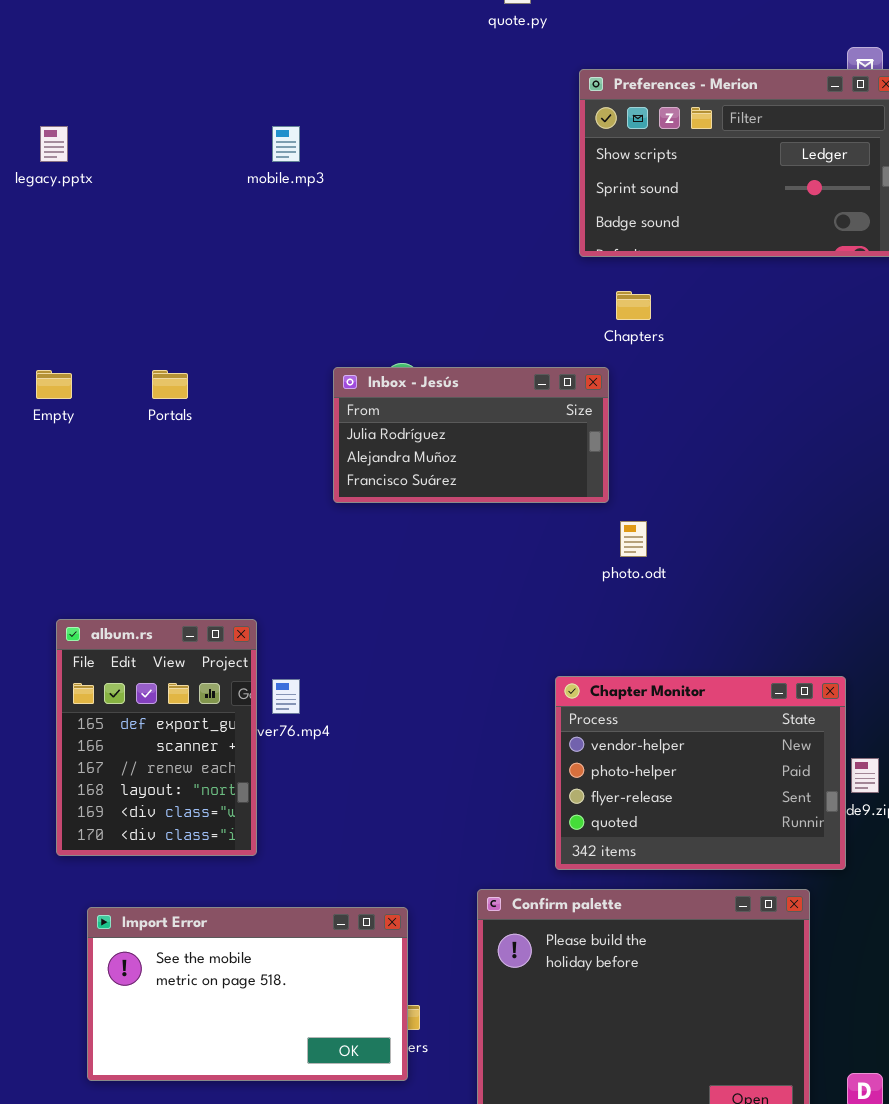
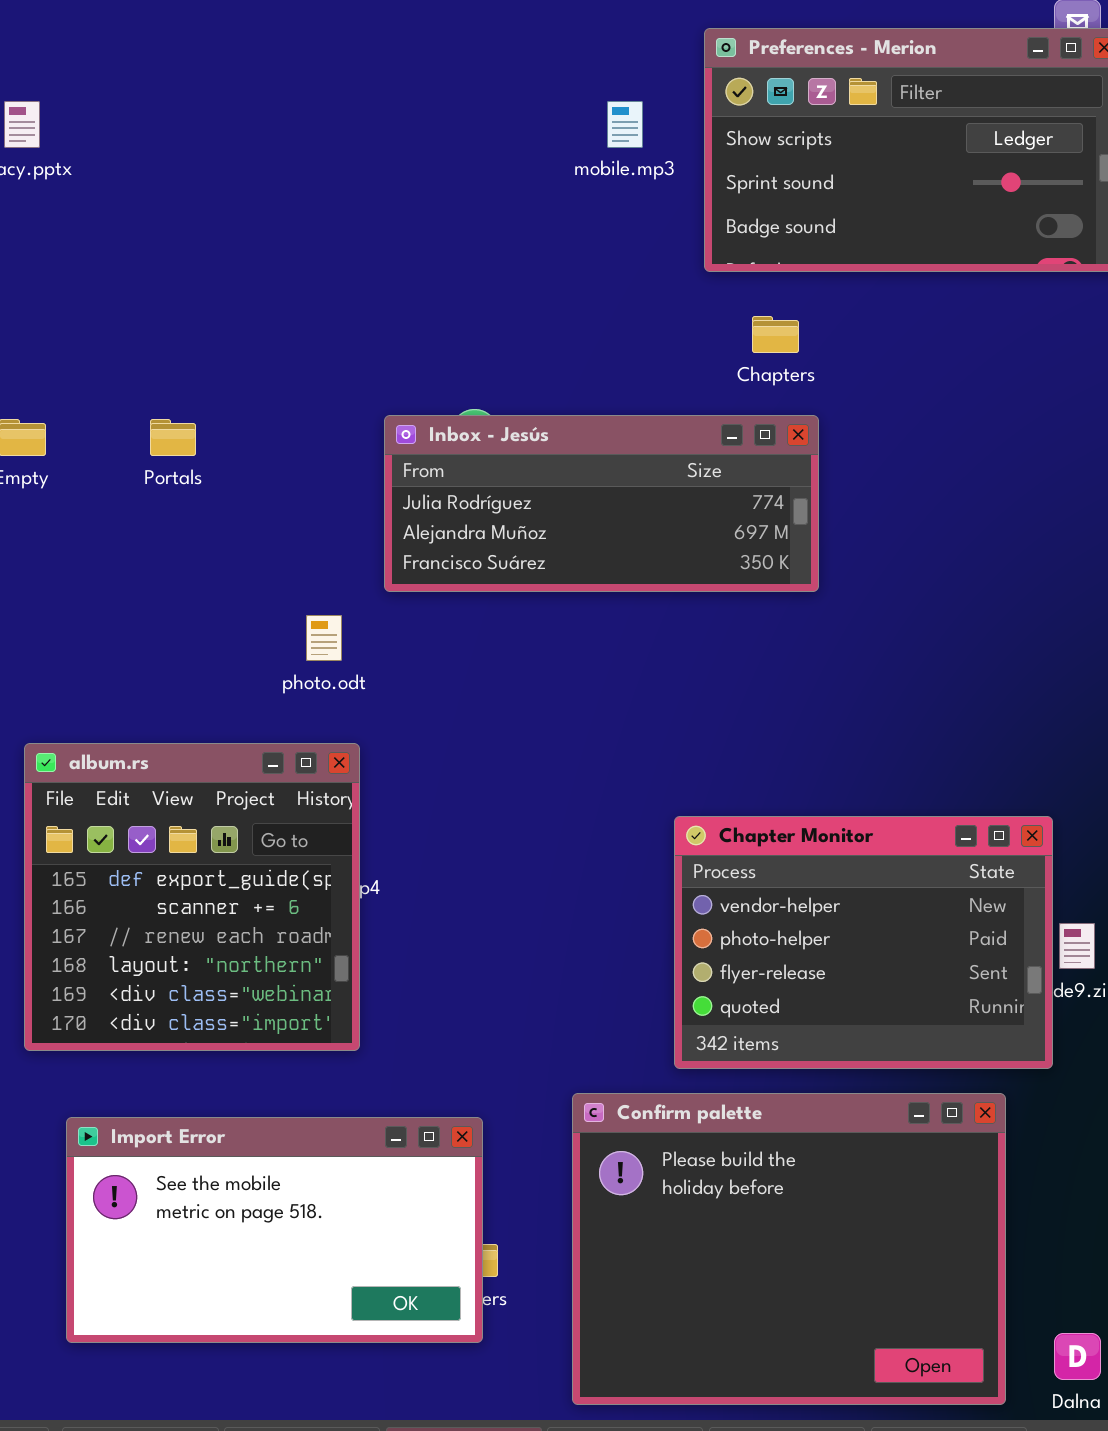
mobile.mp3: [272,126,300,162] -> [607,101,643,148], moved
Inbox - Jesús: [333,367,609,503] -> [384,415,819,592], resized
photo.odt: [620,521,647,557] -> [306,615,342,661], moved
album.rs: [56,619,257,856] -> [24,743,360,1051], resized

